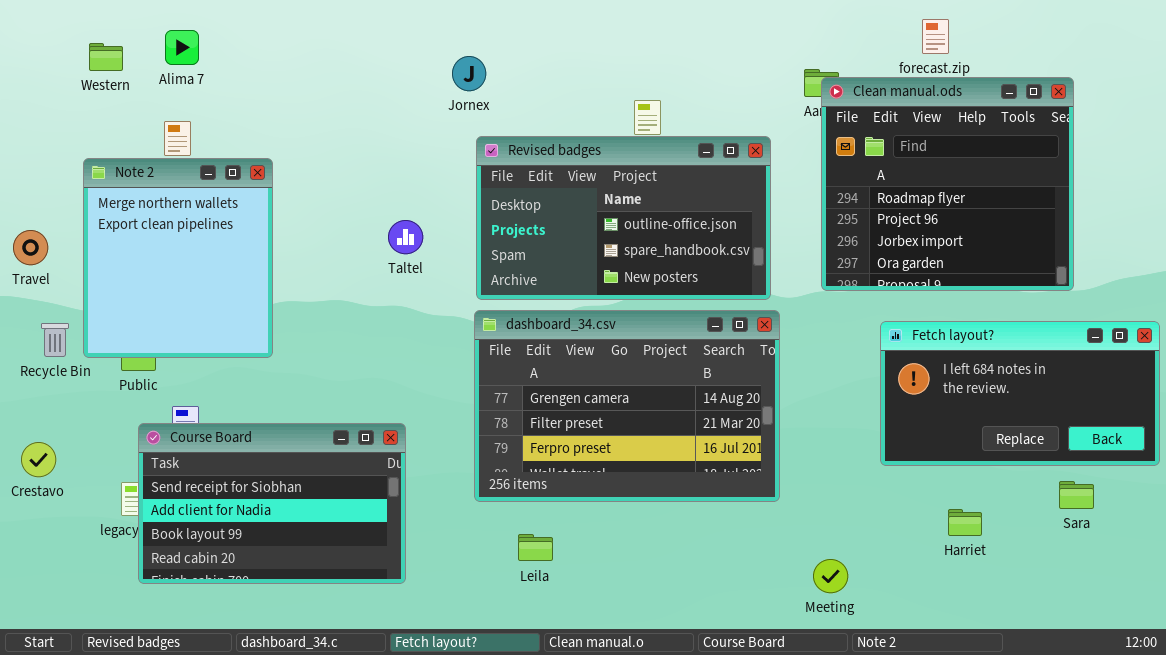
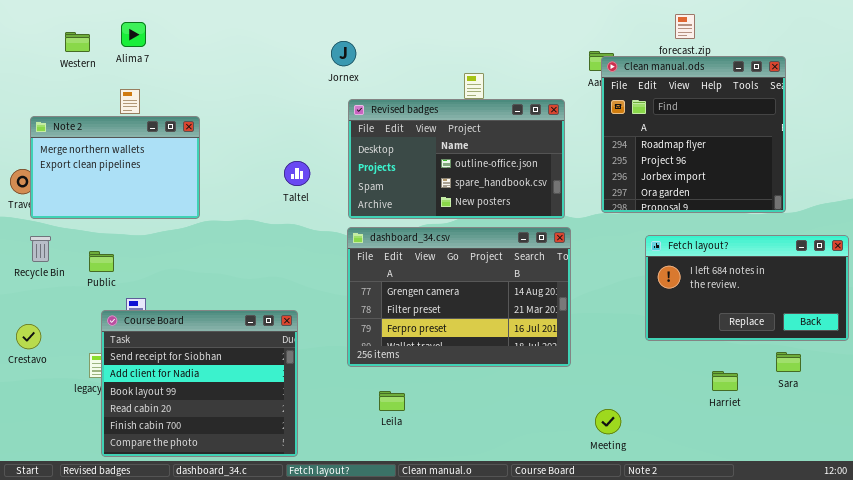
Note 2: [83,158,273,358] -> [30,116,200,219], resized
Course Board: [138,423,406,584] -> [101,310,298,457], resized
Harriet: [948,509,982,536] -> [712,371,738,391], moved

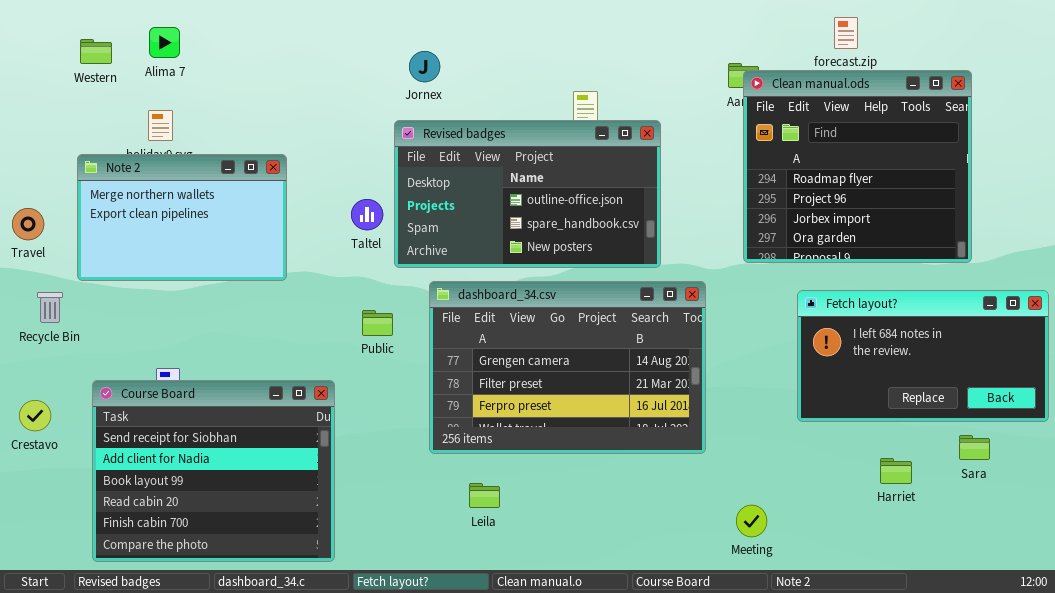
Revised badges: [348,99,565,219] -> [394,120,661,268], moved
Note 2: [30,116,200,219] -> [77,154,287,281], moved
Public: [89,251,114,272] -> [362,310,393,336], moved
Course Board: [101,310,298,457] -> [92,380,335,562], moved

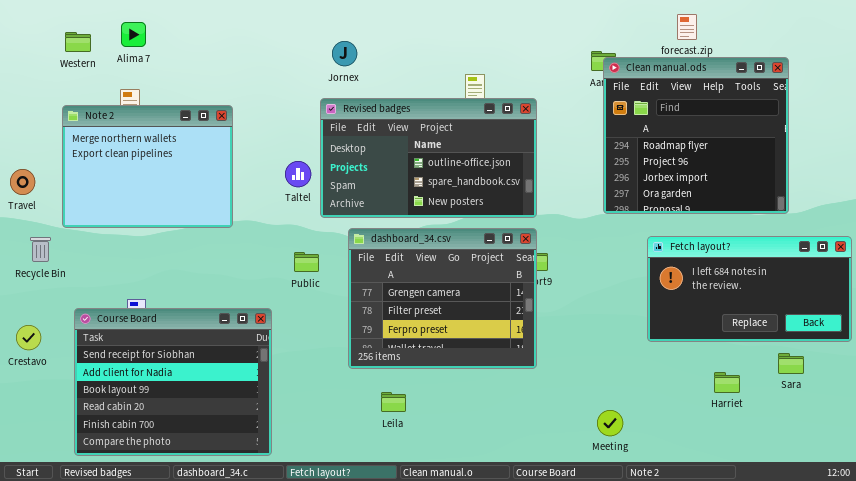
Note 2: [77,154,287,281] -> [62,105,233,228], resized
dashboard_34.csv: [429,281,706,454] -> [348,228,537,369], resized

